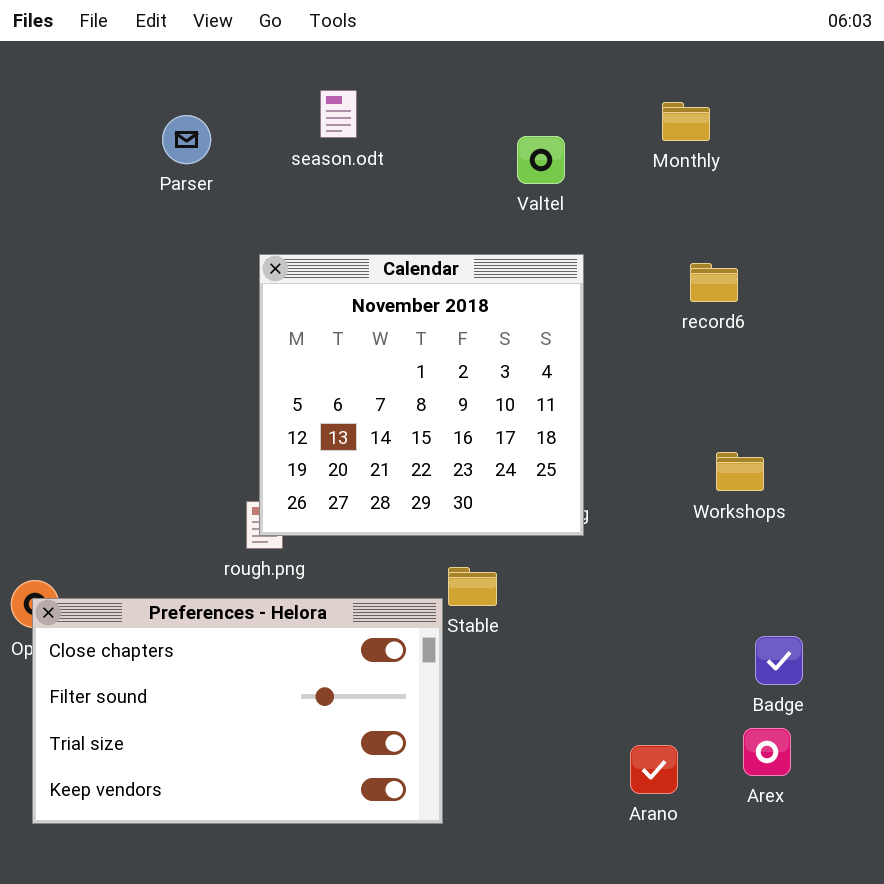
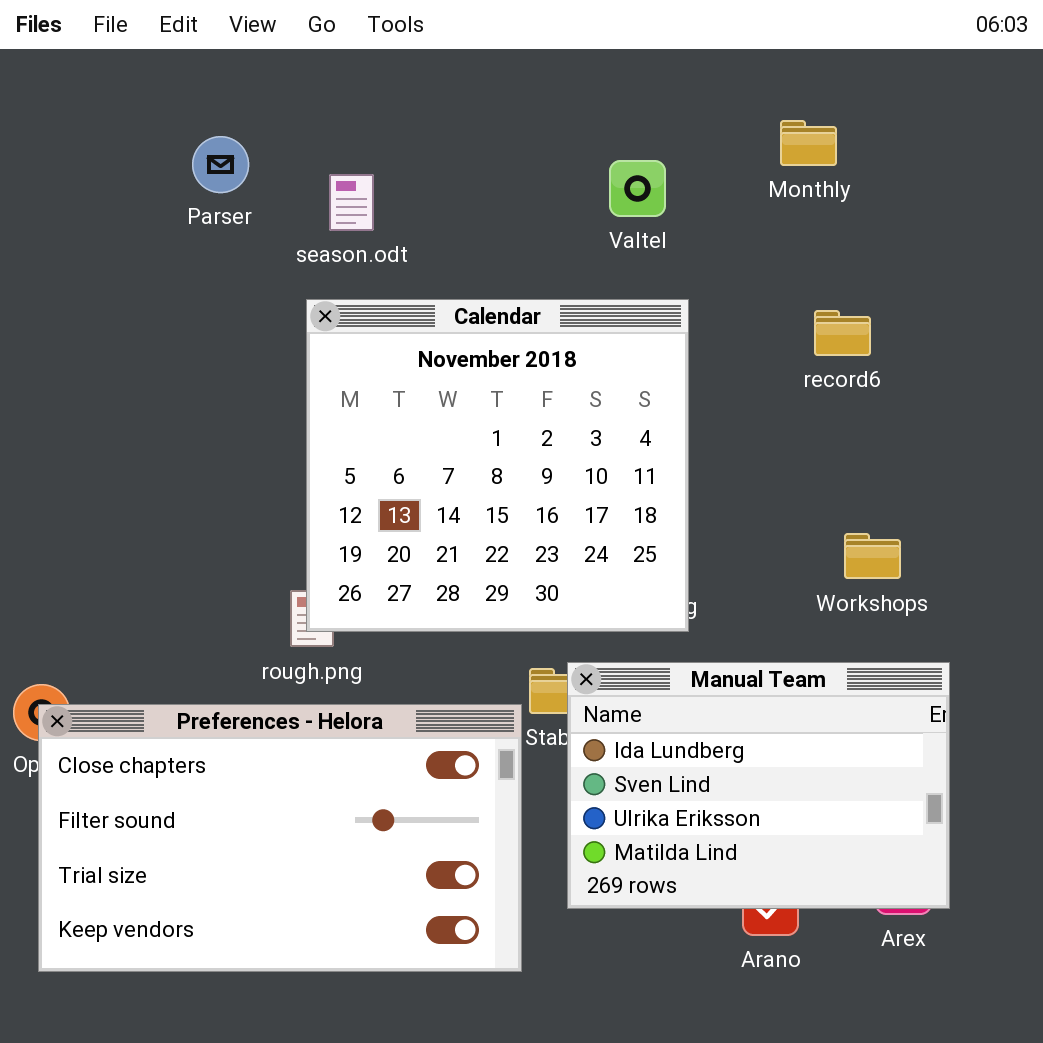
season.odt: [320,90,357,138] -> [329,174,374,231], moved
Manual Team: none -> [567,662,950,909], opened

